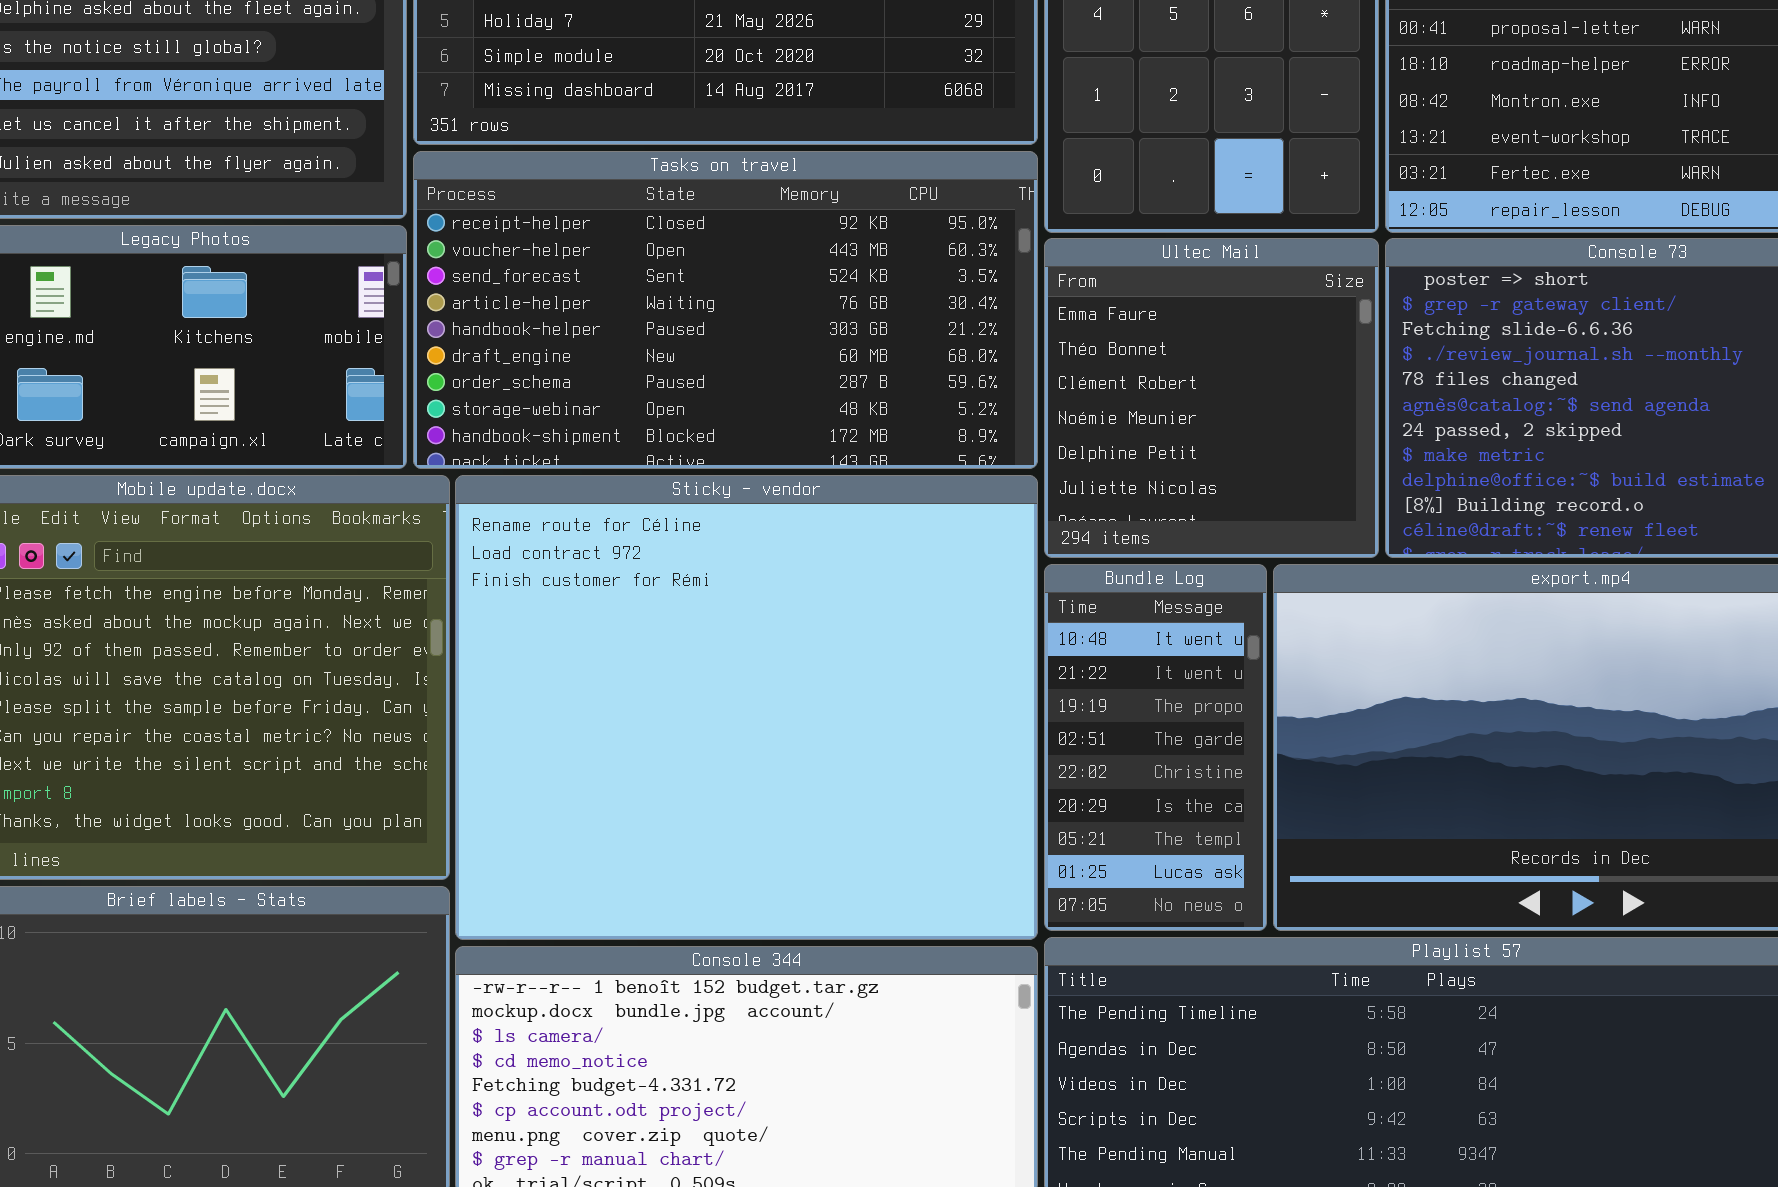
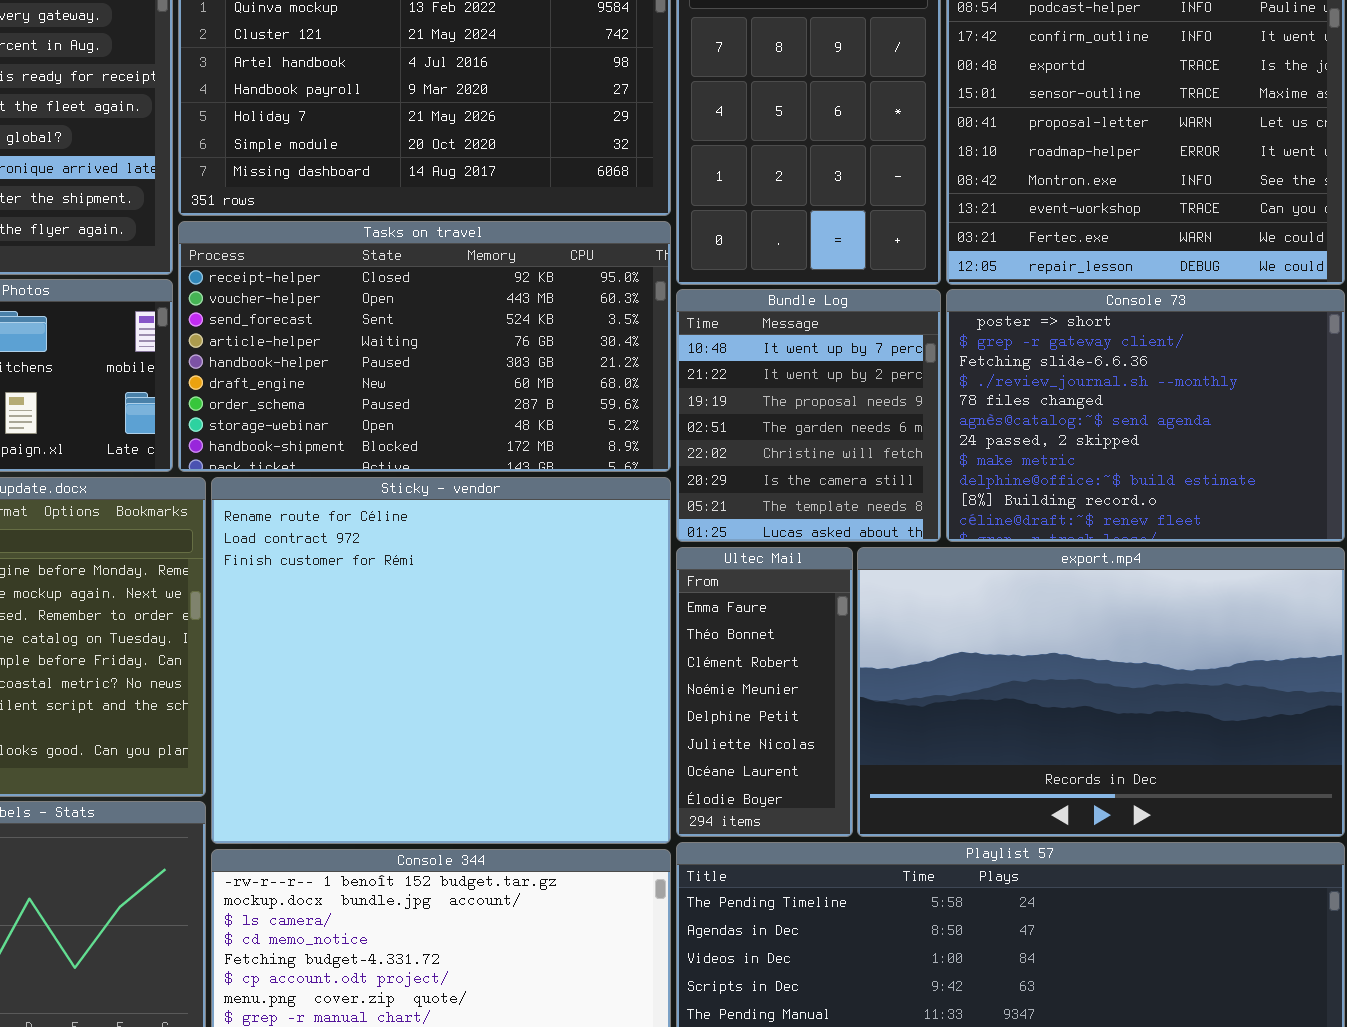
Ultec Mail: [1044,238,1379,558] -> [676,547,853,837], moved, resized
Bundle Log: [1044,564,1267,931] -> [676,289,941,542], moved, resized

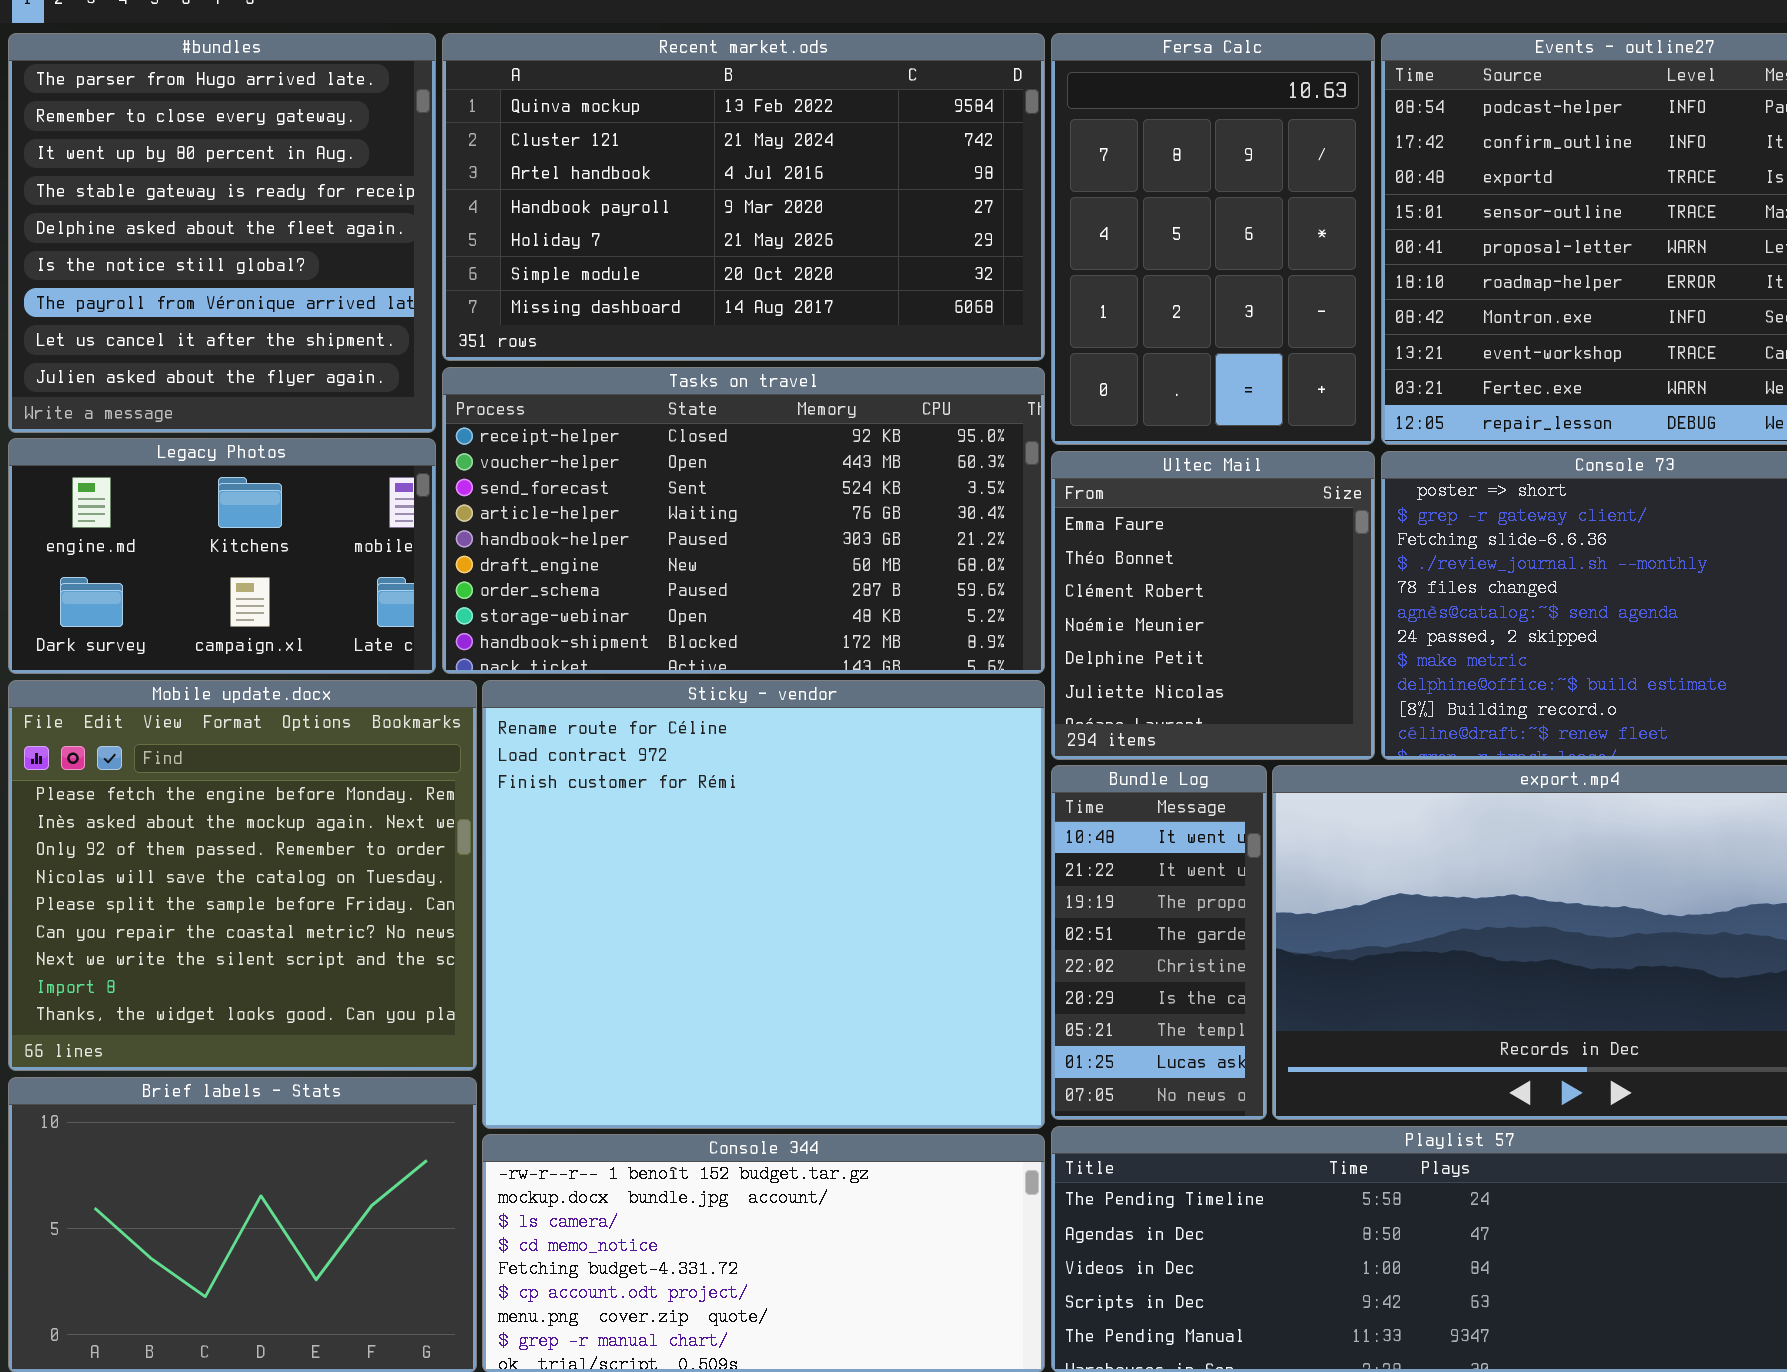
Bundle Log: [676,289,941,542] -> [1051,765,1267,1120], moved, resized
Ultec Mail: [676,547,853,837] -> [1051,451,1375,760], moved, resized

